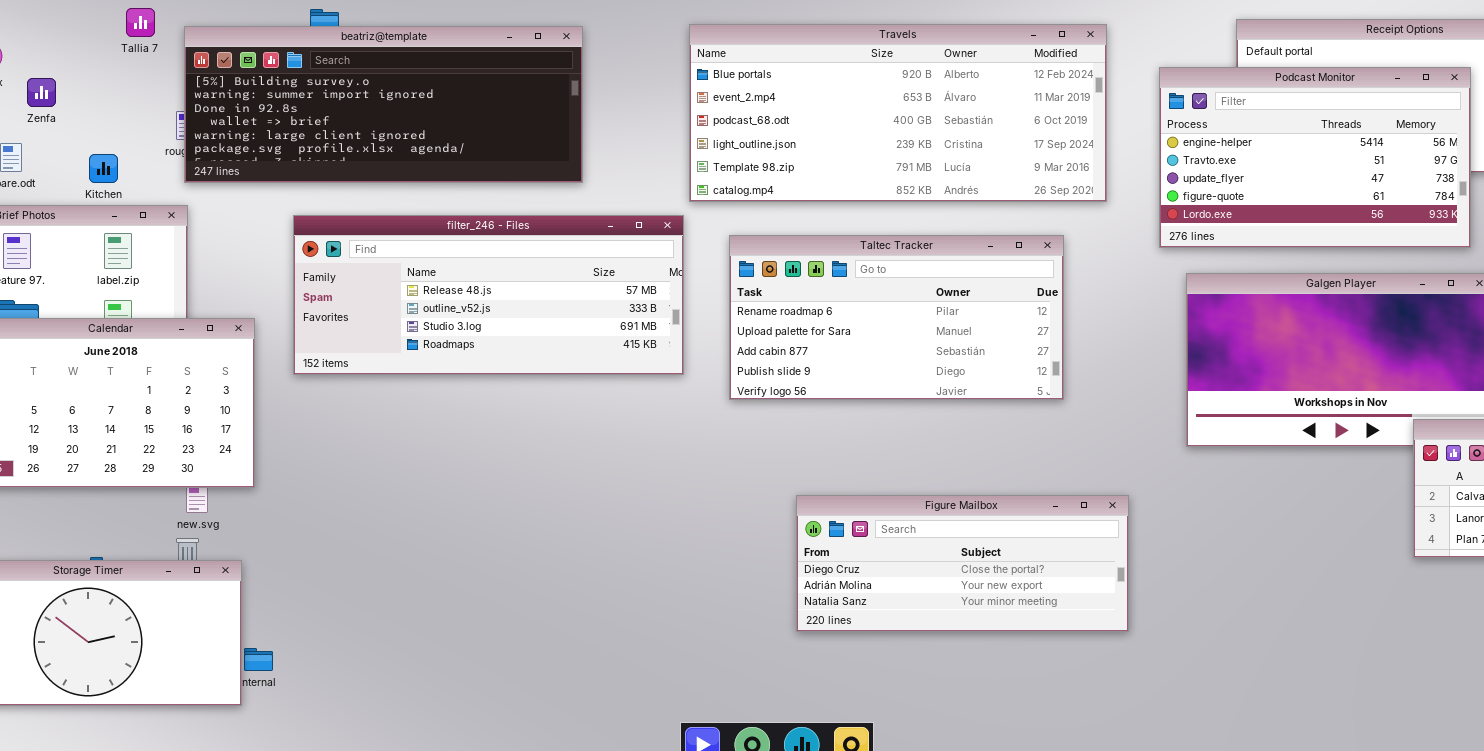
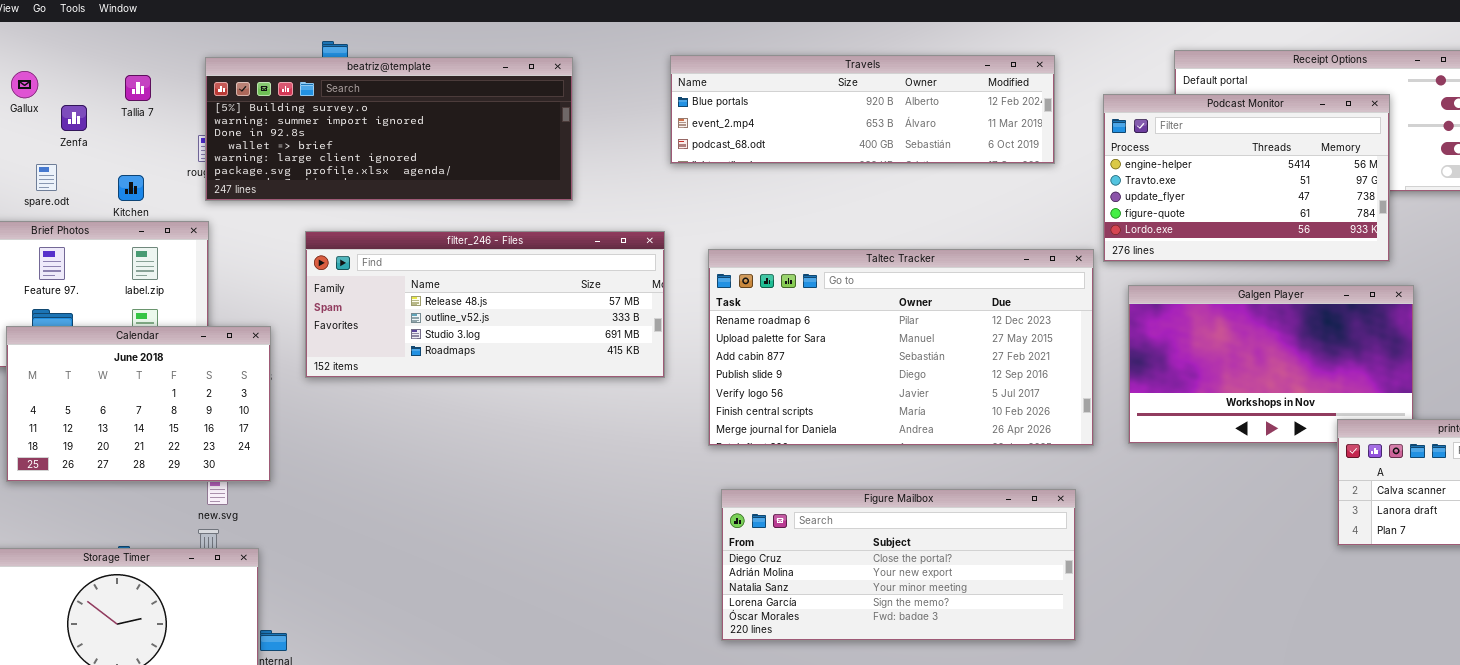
Tallia 7: [126,8,155,37] -> [125,75,151,101], moved
Travels: [689,24,1107,202] -> [670,55,1055,164], resized
Taltec Tracker: [729,235,1064,400] -> [708,249,1094,446], resized
Figure Mailbox: [796,495,1129,632] -> [721,489,1076,641], resized

